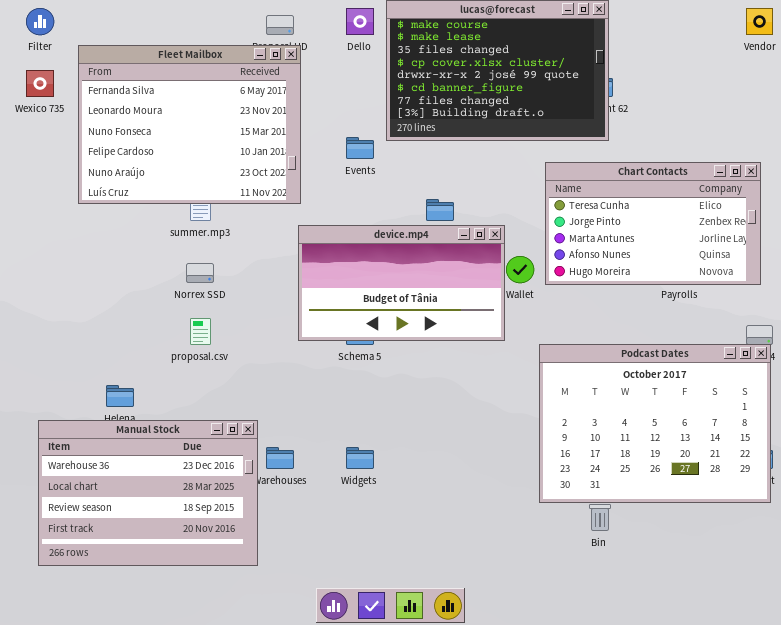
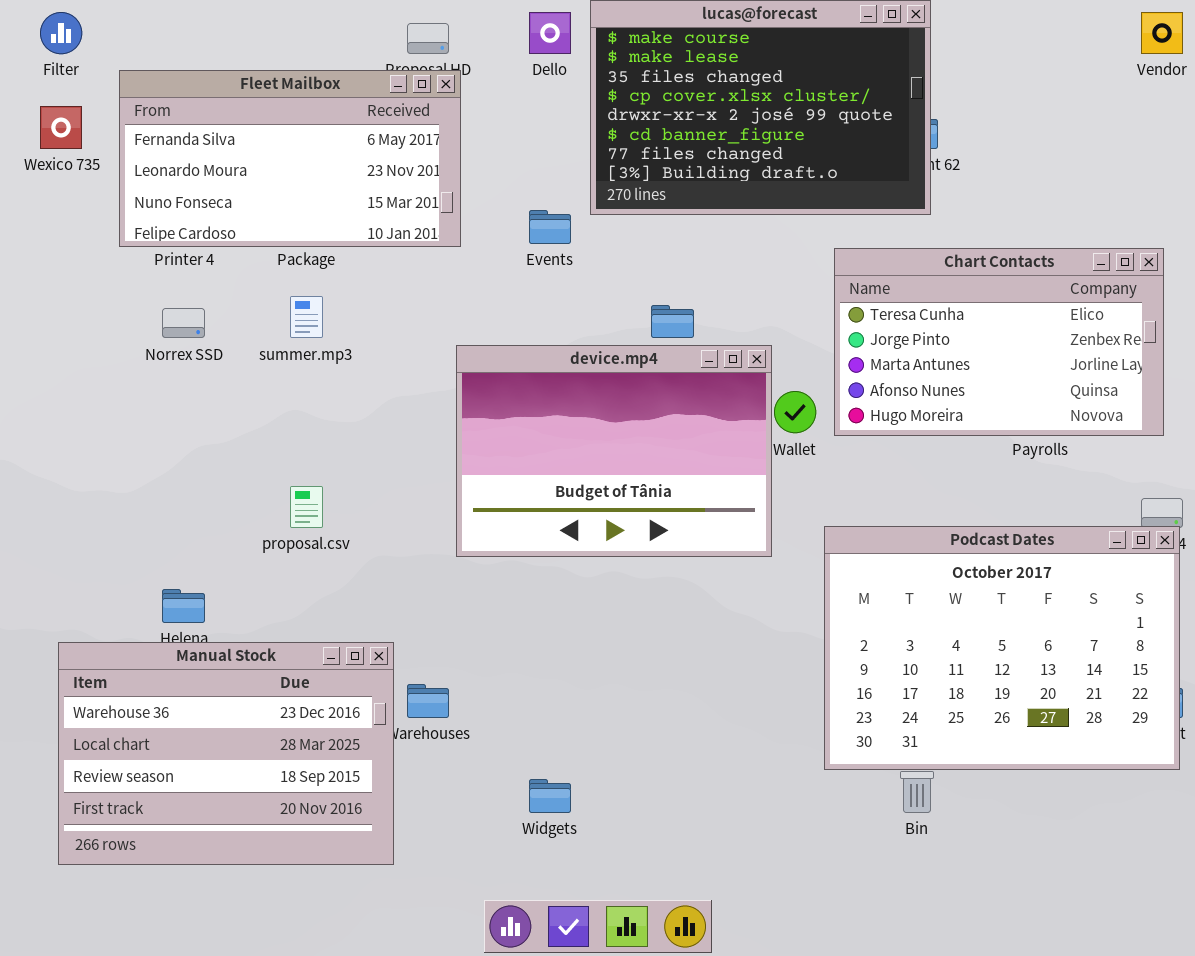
Fleet Mailbox: [78,45,301,204] -> [119,70,461,247], resized
device.mp4: [298,225,505,341] -> [456,345,772,557], resized
Norrex SSD: [186,263,214,283] -> [162,308,205,338], moved
Widgets: [346,447,374,469] -> [529,779,571,813], moved

